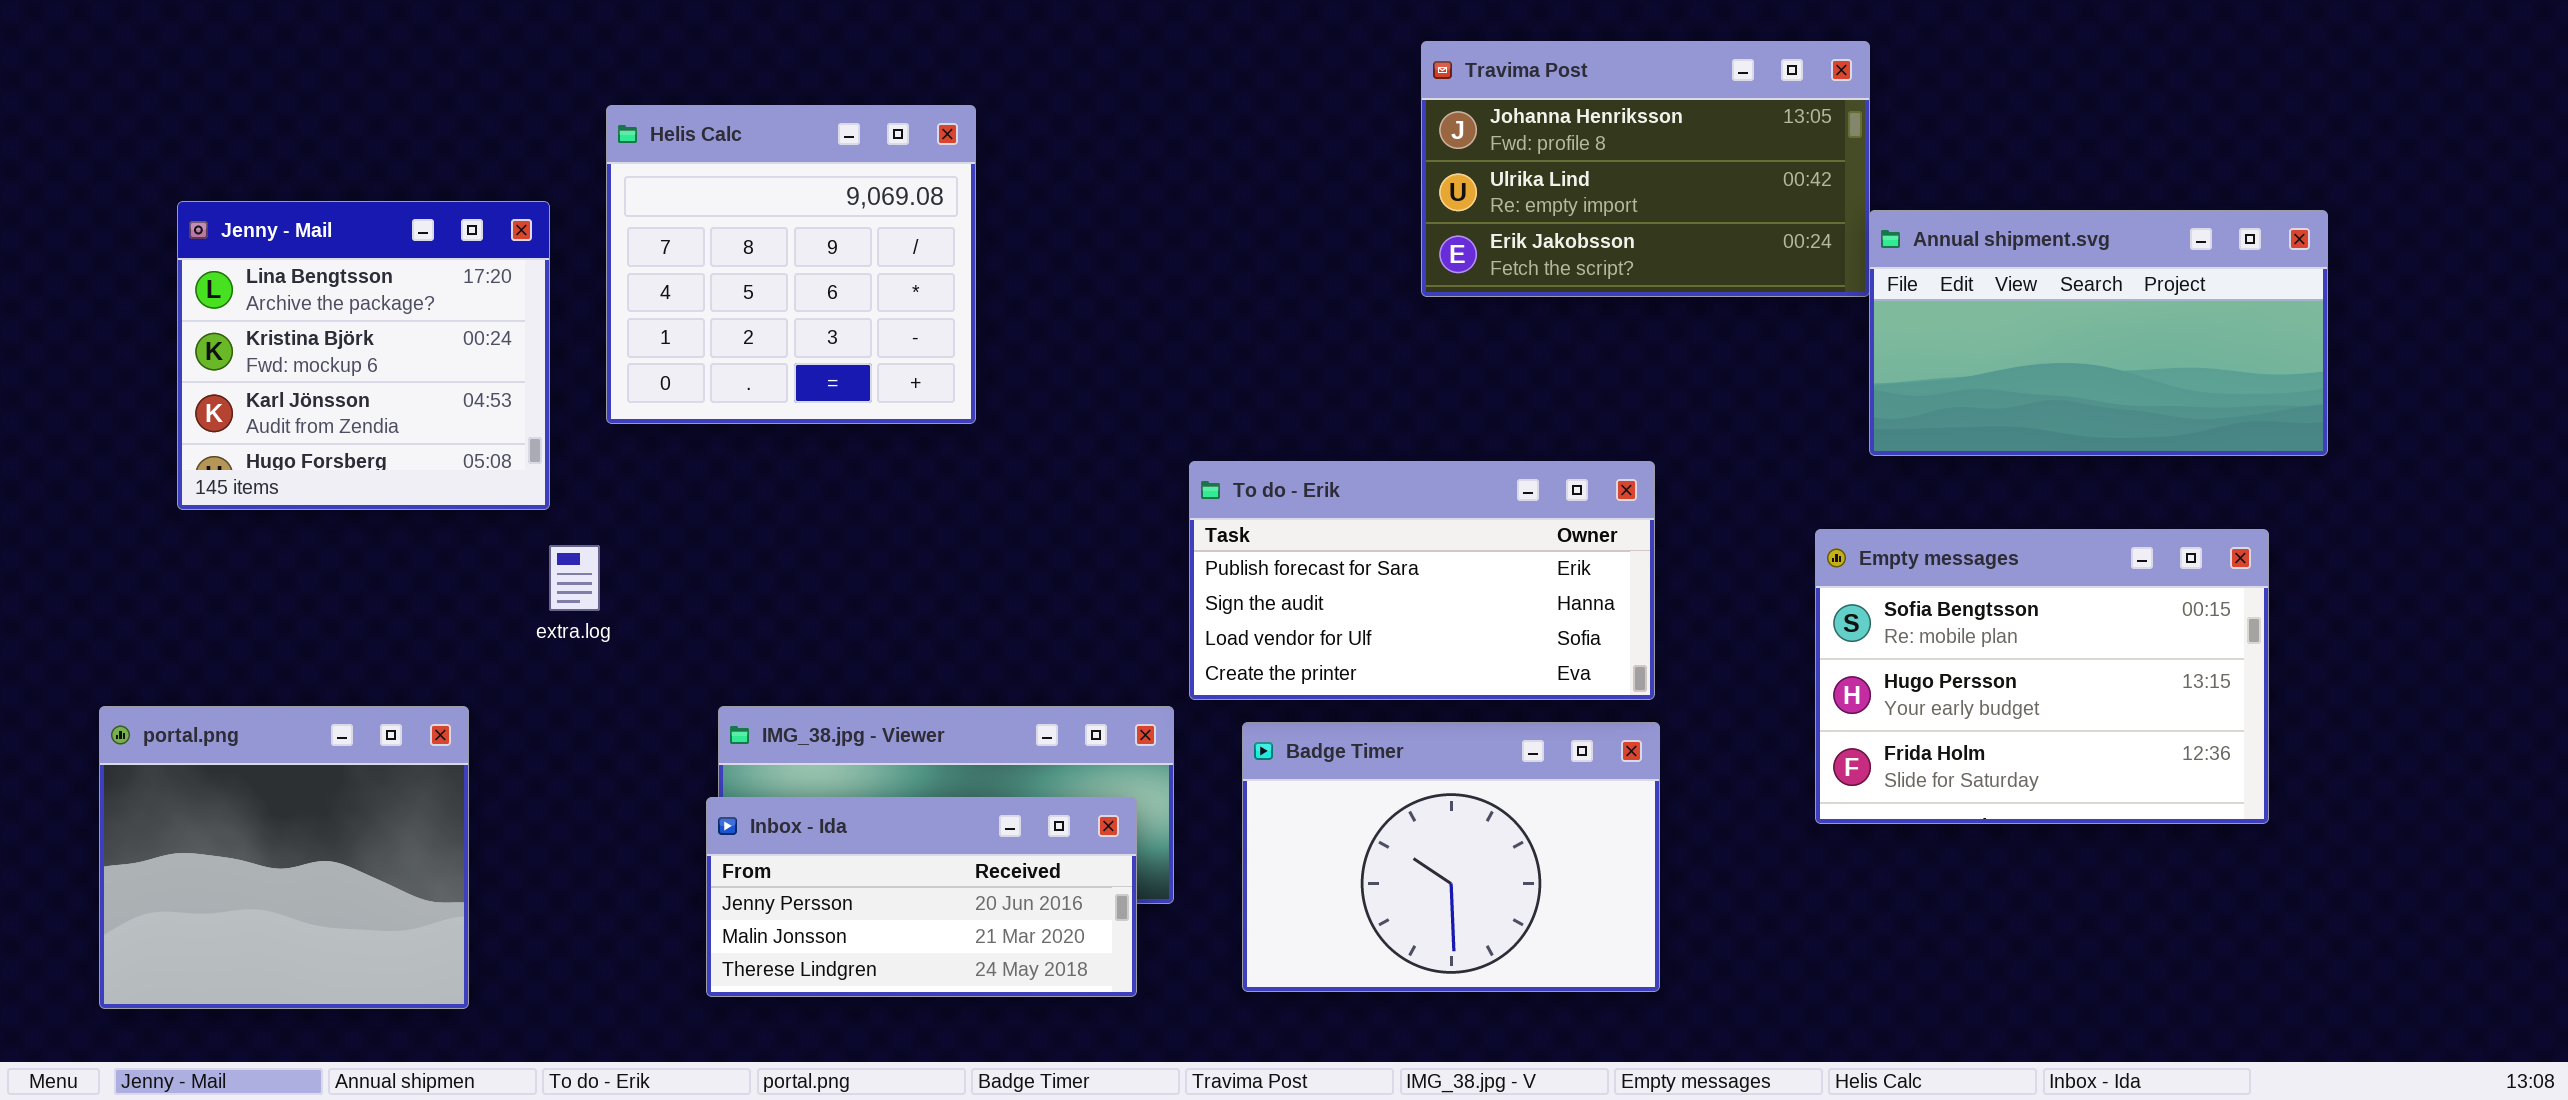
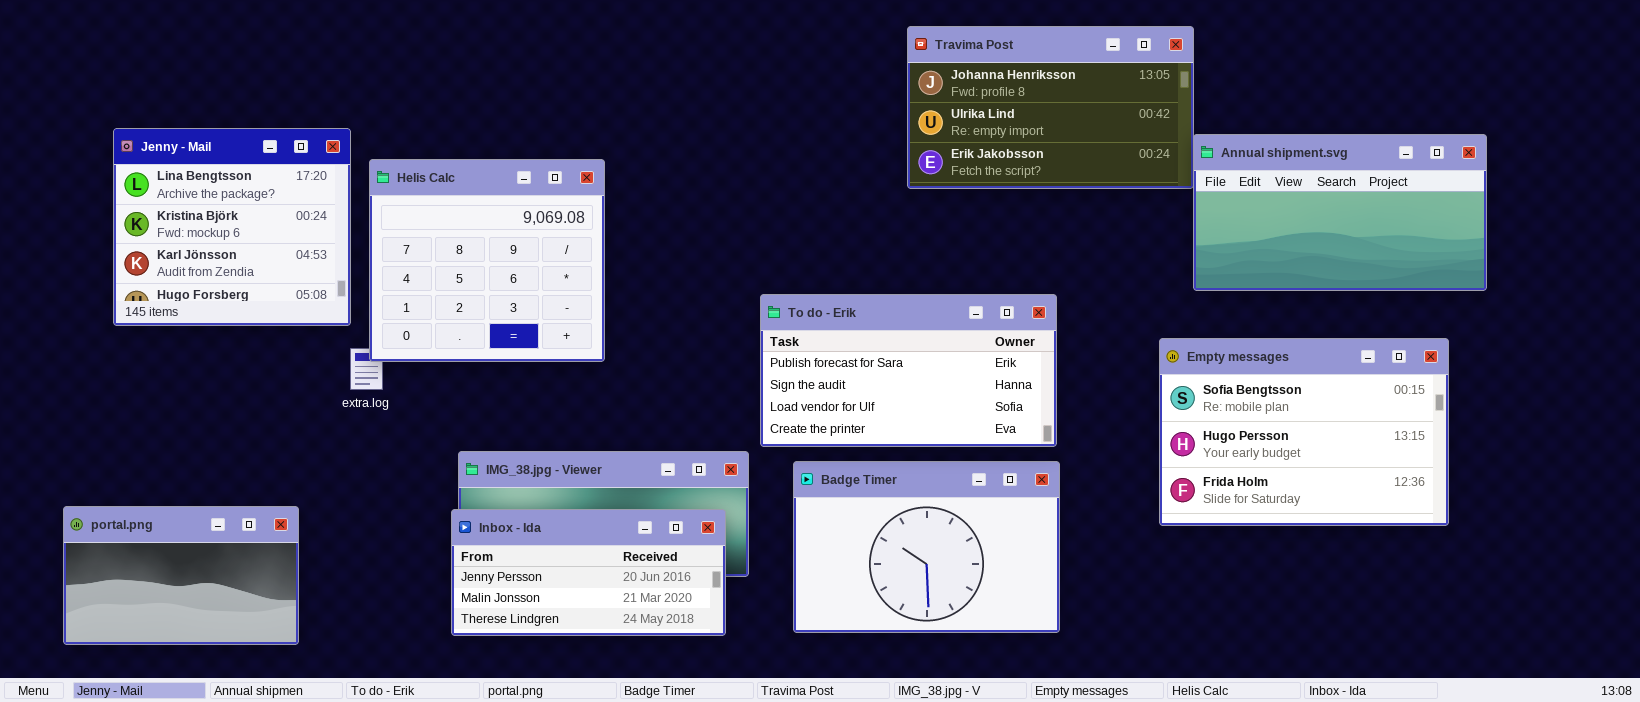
Helis Calc: [606,105,976,424] -> [369,159,605,362], moved
portal.png: [99,706,469,1009] -> [63,506,299,645], resized

